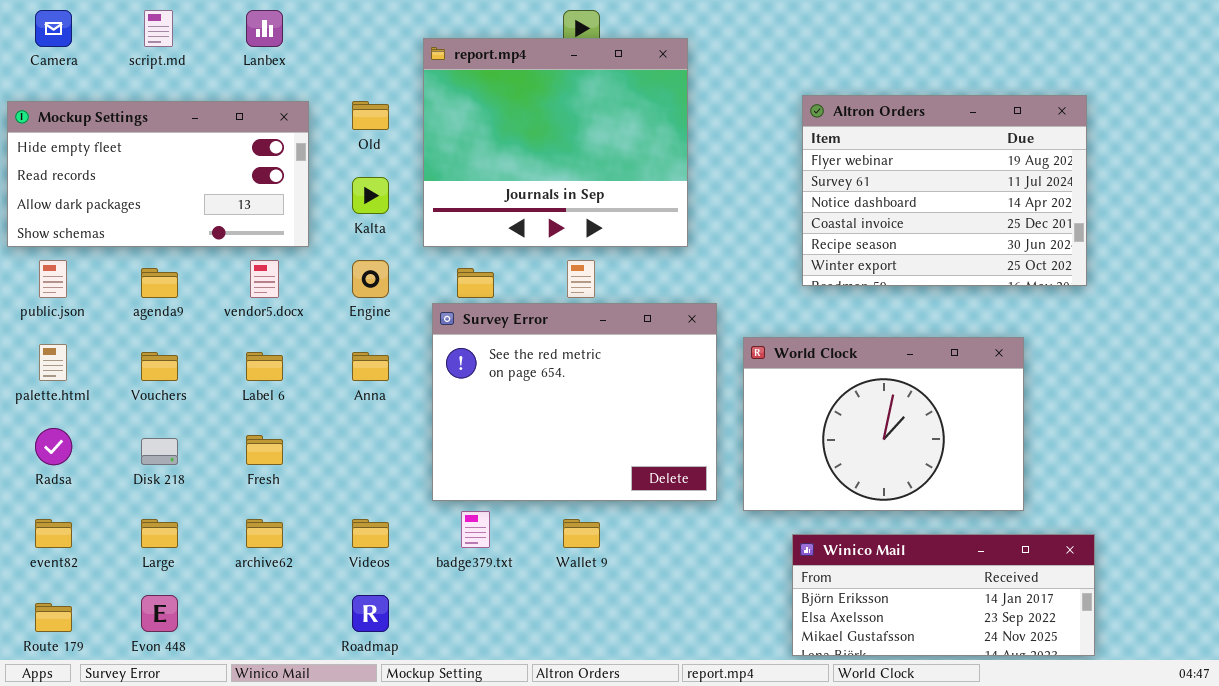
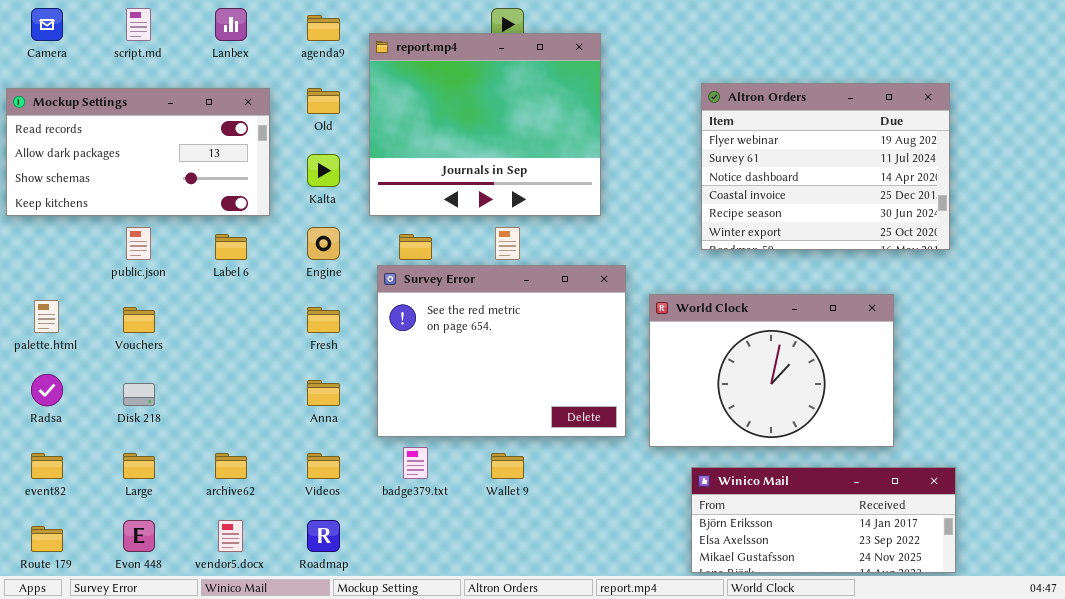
Mockup Settings: [7,101,309,247] -> [6,88,270,216], scrolled down 1 row
public.json: [39,260,67,298] -> [126,227,151,260], moved
vendor5.docx: [250,260,279,298] -> [218,520,243,552], moved
agenda9: [141,268,178,298] -> [307,15,340,41], moved
Label 6: [246,352,283,381] -> [215,234,247,260], moved
Anna: [352,352,389,381] -> [307,380,340,406], moved
Fresh: [246,435,283,465] -> [307,307,340,333], moved

